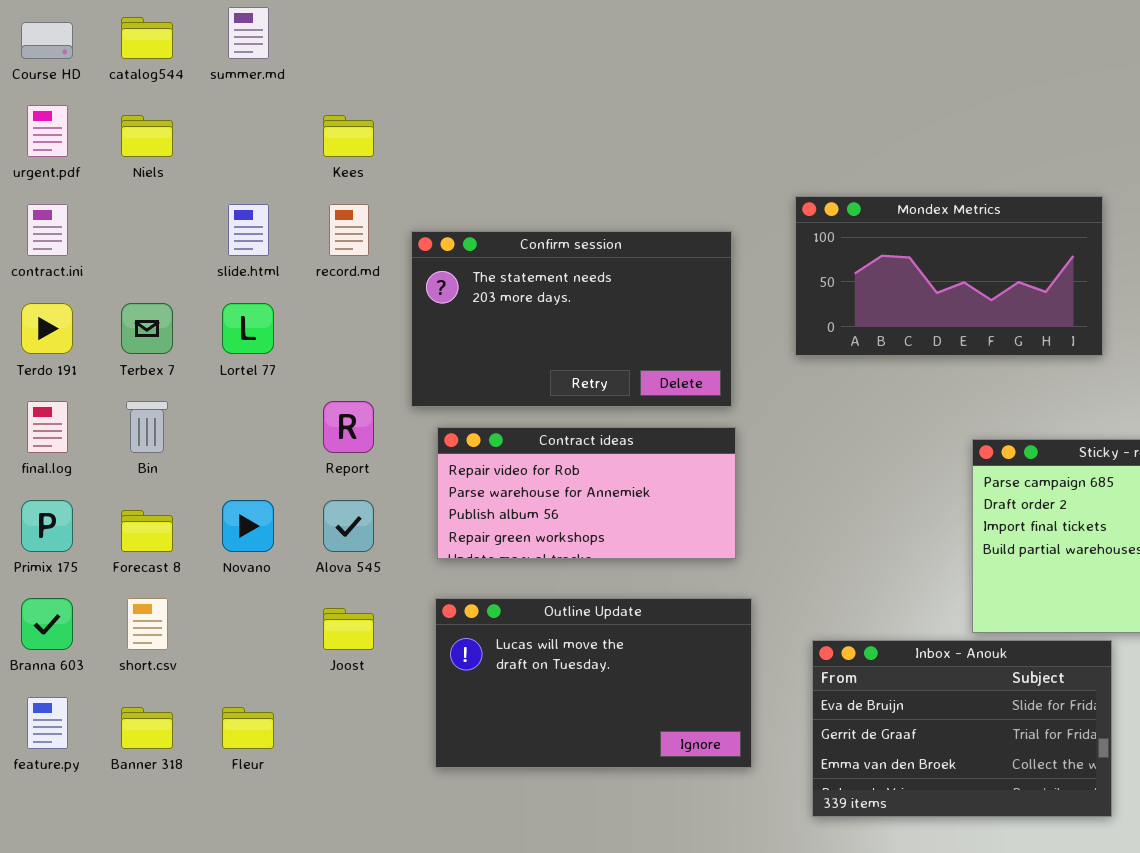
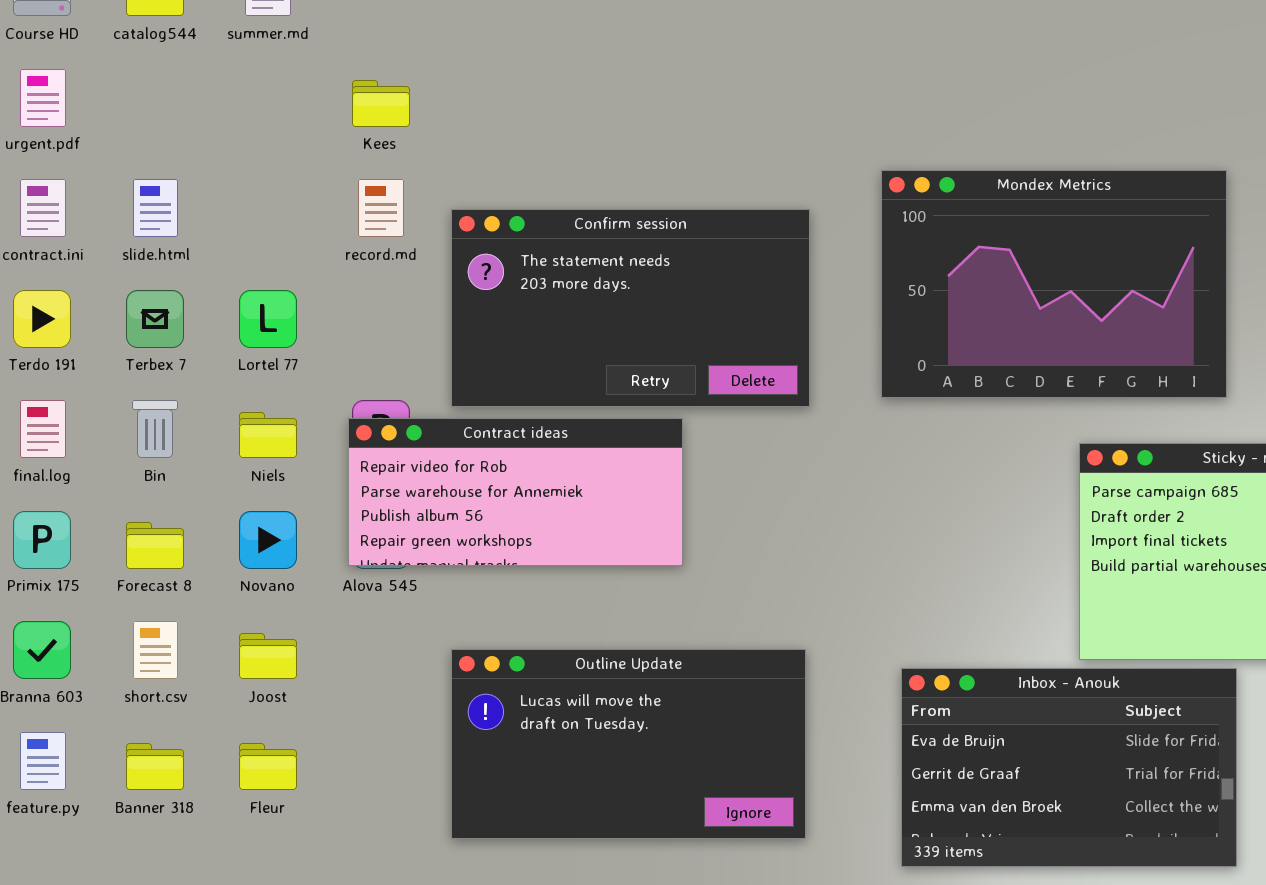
Niels: [121,115,173,157] -> [239,412,297,458], moved
Mondex Metrics: [795,196,1103,356] -> [881,170,1227,398], resized
slide.html: [228,204,269,256] -> [133,179,178,237], moved
Contract ideas: [437,427,736,559] -> [348,418,683,566], moved
Outline Update: [435,598,752,768] -> [451,649,806,839], moved
Joost: [323,608,374,650] -> [239,633,297,679], moved

